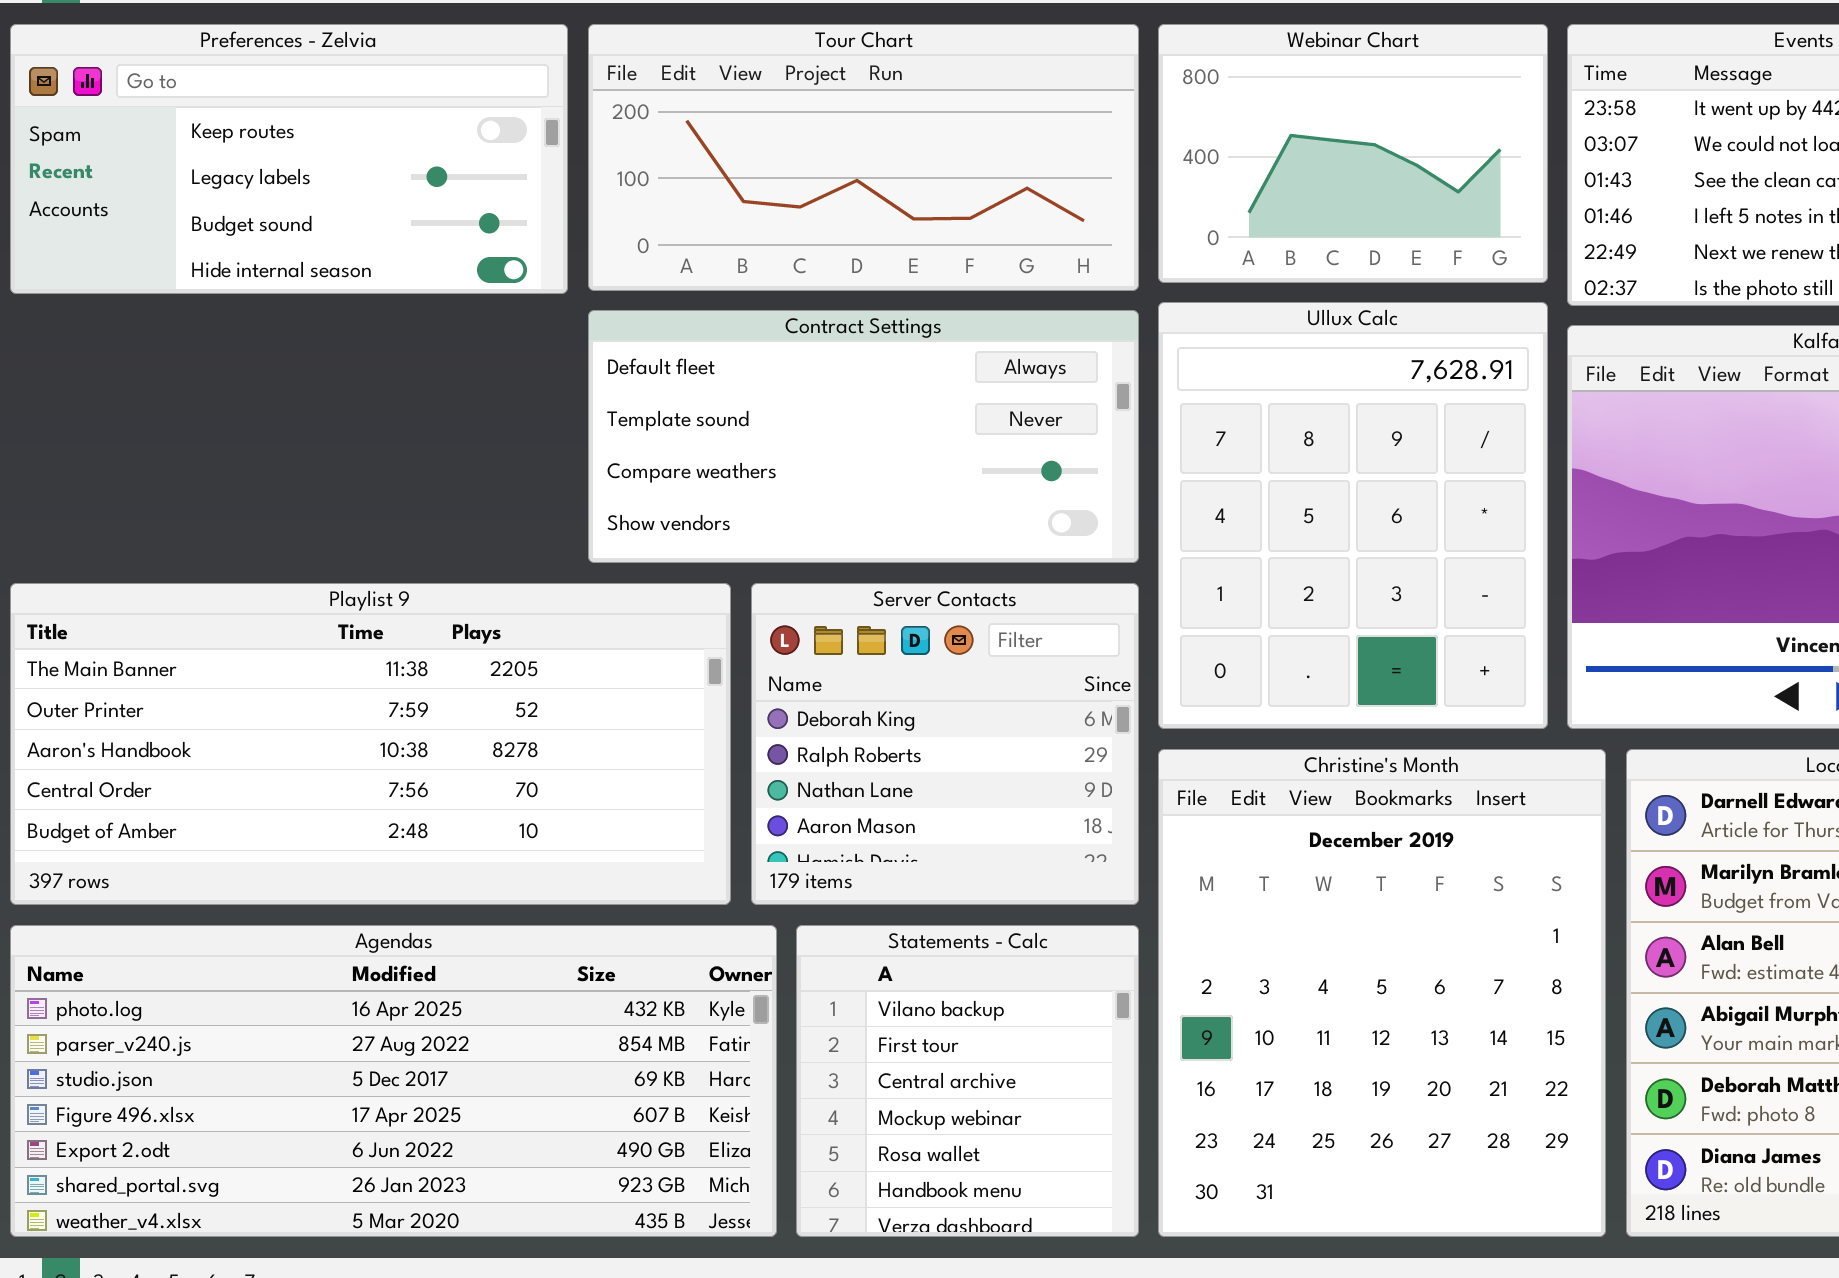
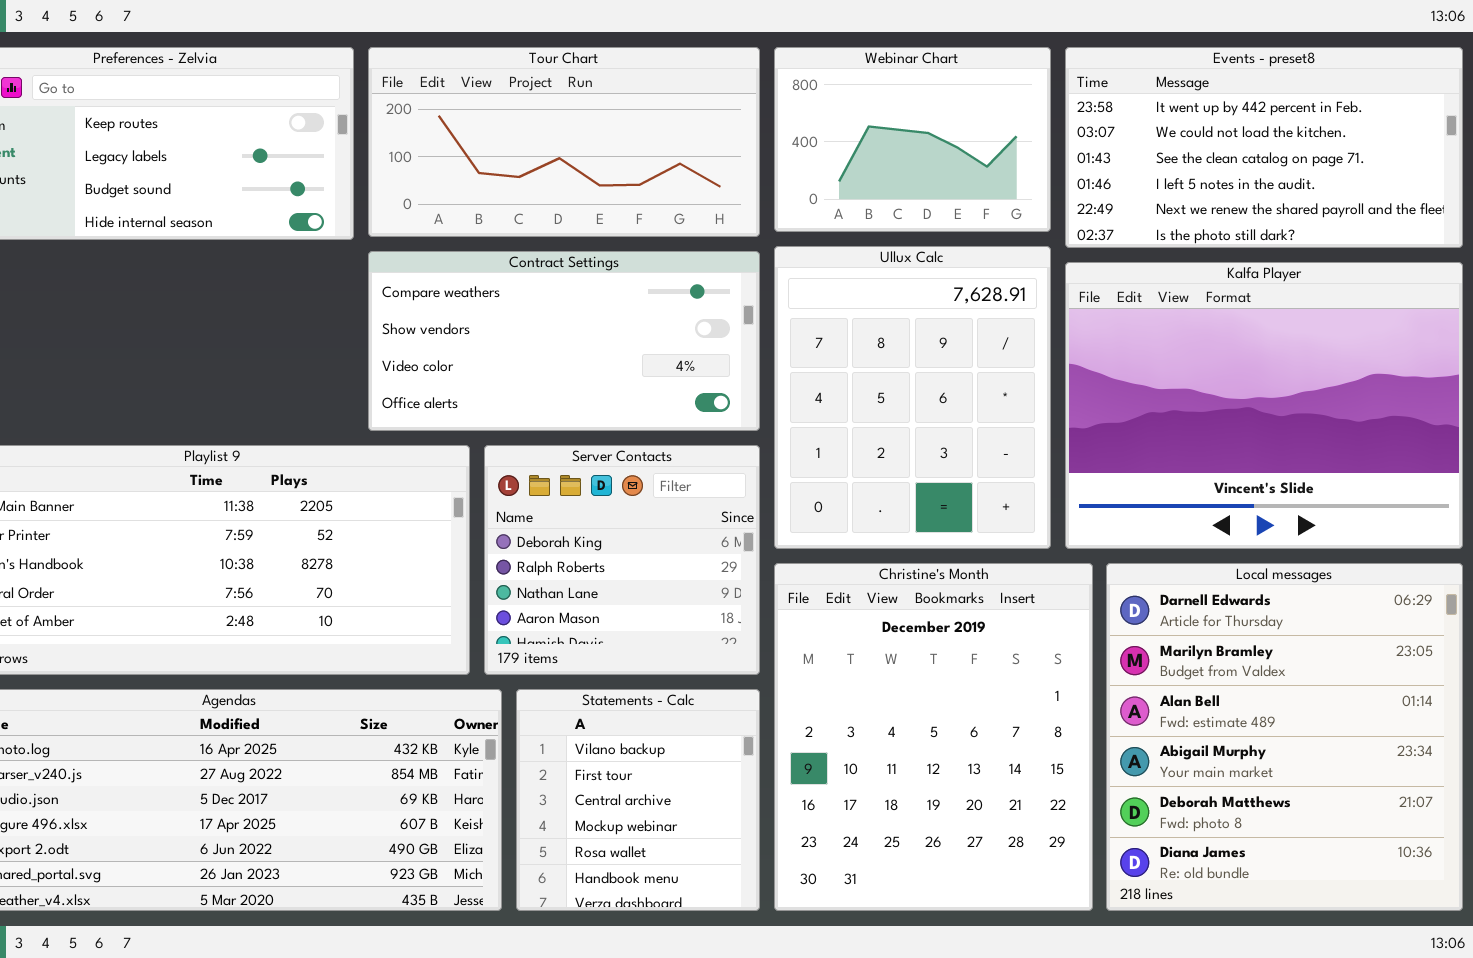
Contract Settings: [588,310,1139,563] -> [368,251,760,431], scrolled down 2 rows

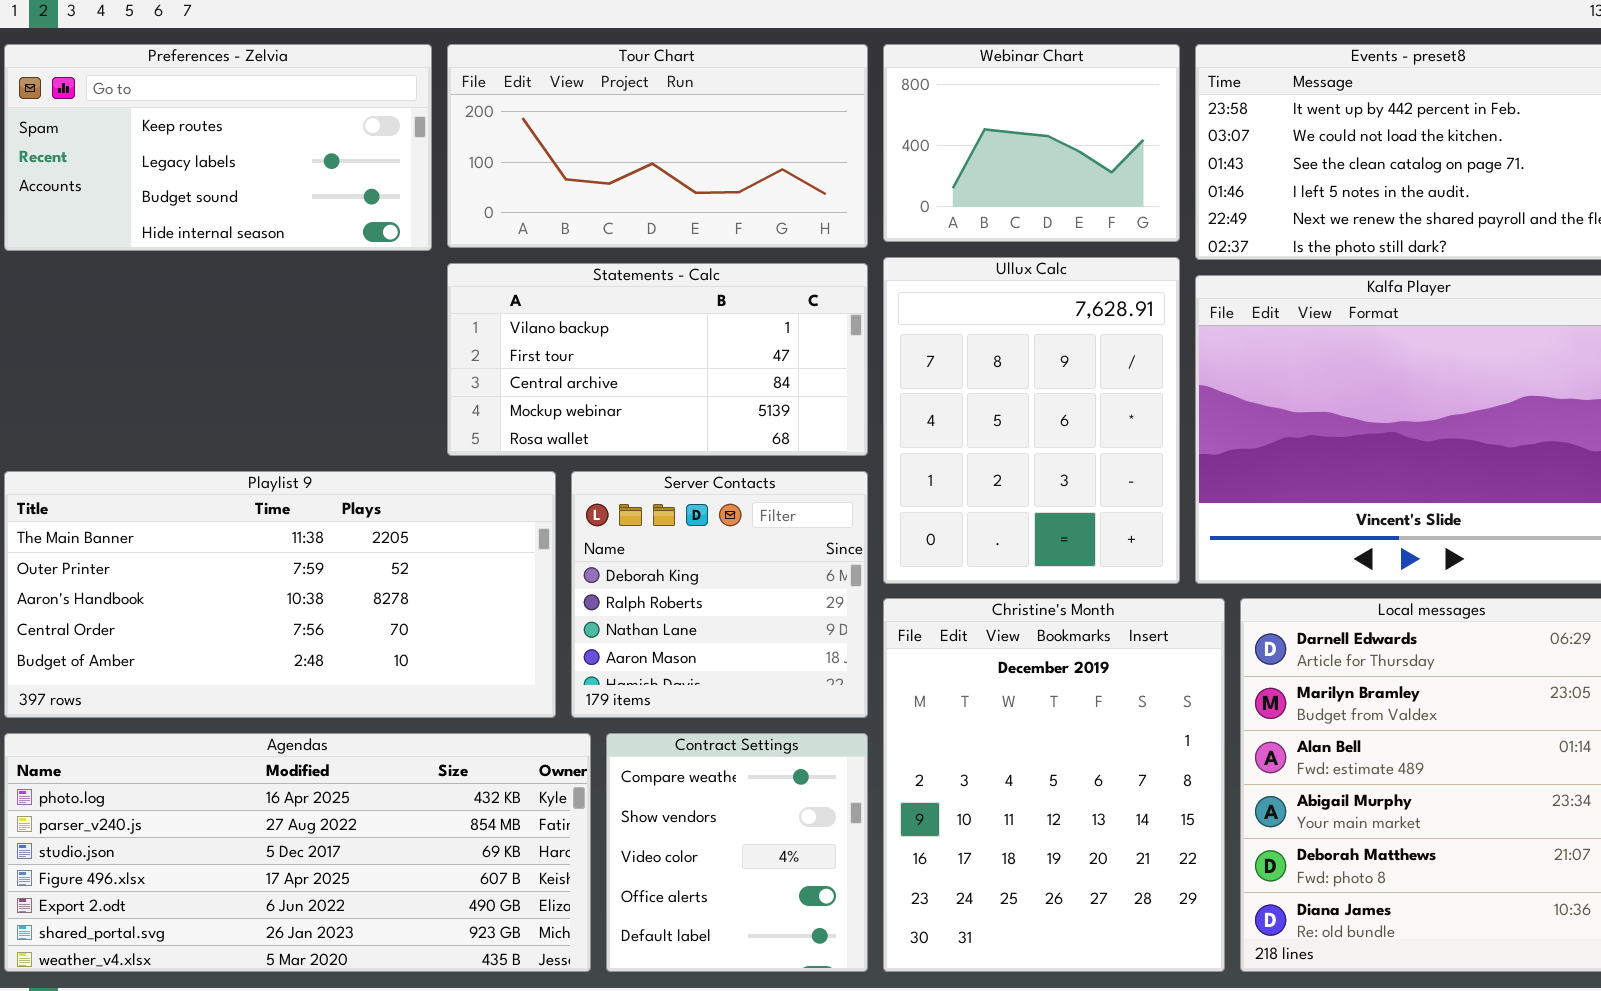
Contract Settings: [368,251,760,431] -> [606,733,868,972], moved, resized
Statements - Calc: [516,689,760,911] -> [447,263,868,456], moved, resized

